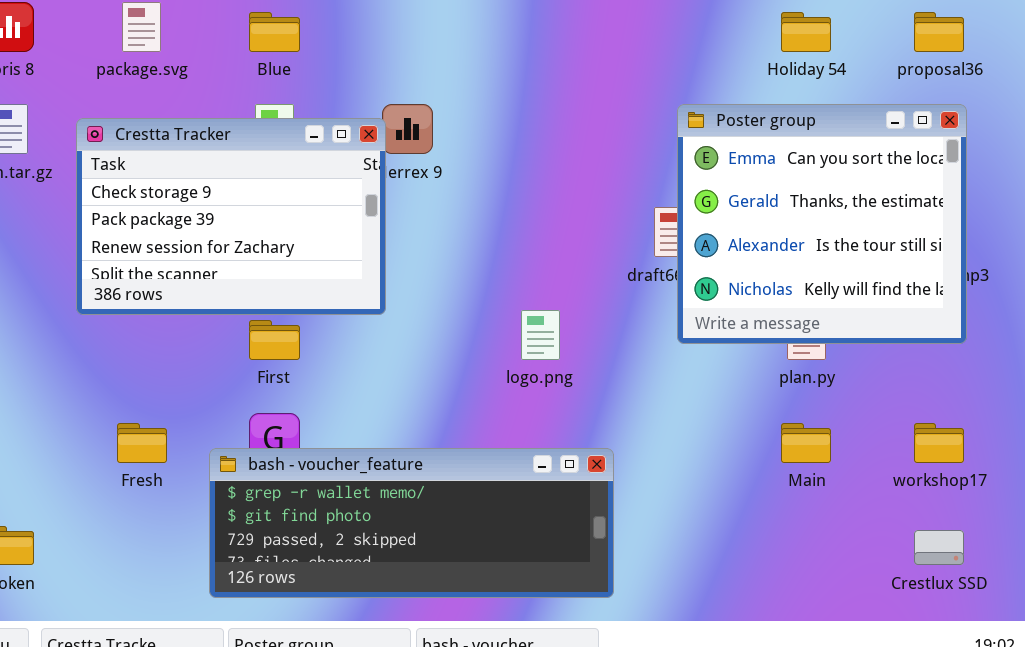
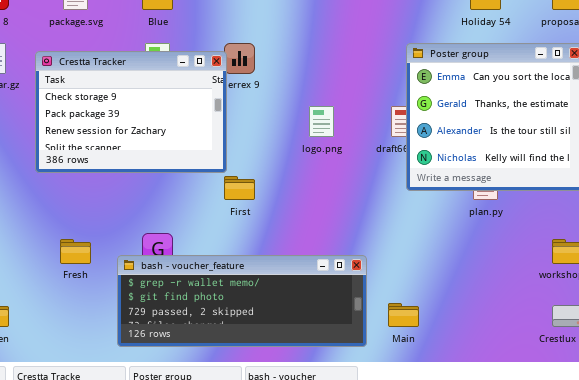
logo.png: [521,310,560,360] -> [309,106,334,137], moved
First: [249,320,300,360] -> [224,176,255,200], moved
Main: [781,423,831,463] -> [388,303,419,327], moved

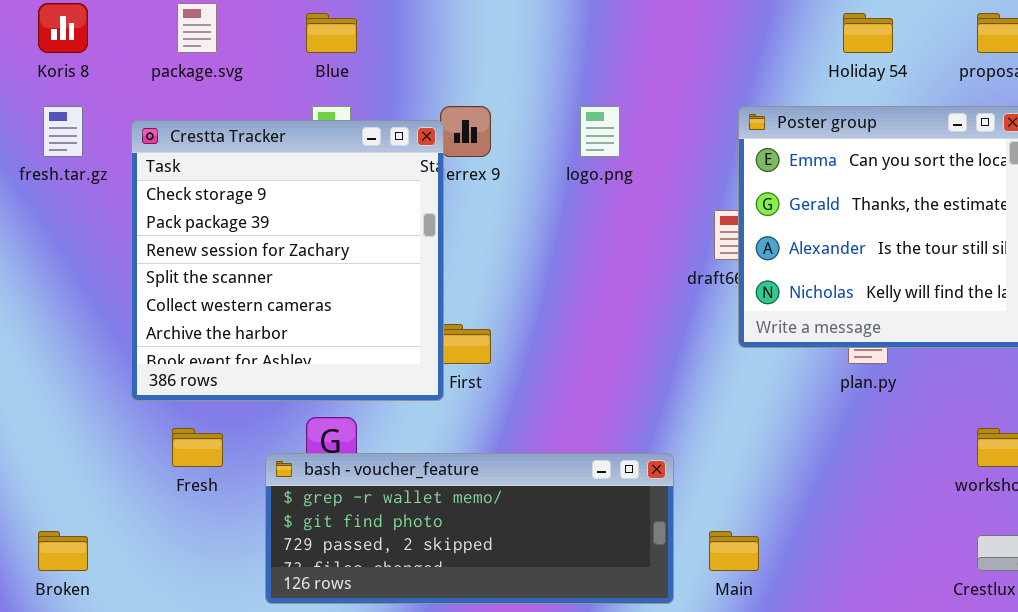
Crestta Tracker: [35,51,227,173] -> [131,120,444,401], resized
logo.png: [309,106,334,137] -> [580,106,620,157], moved

